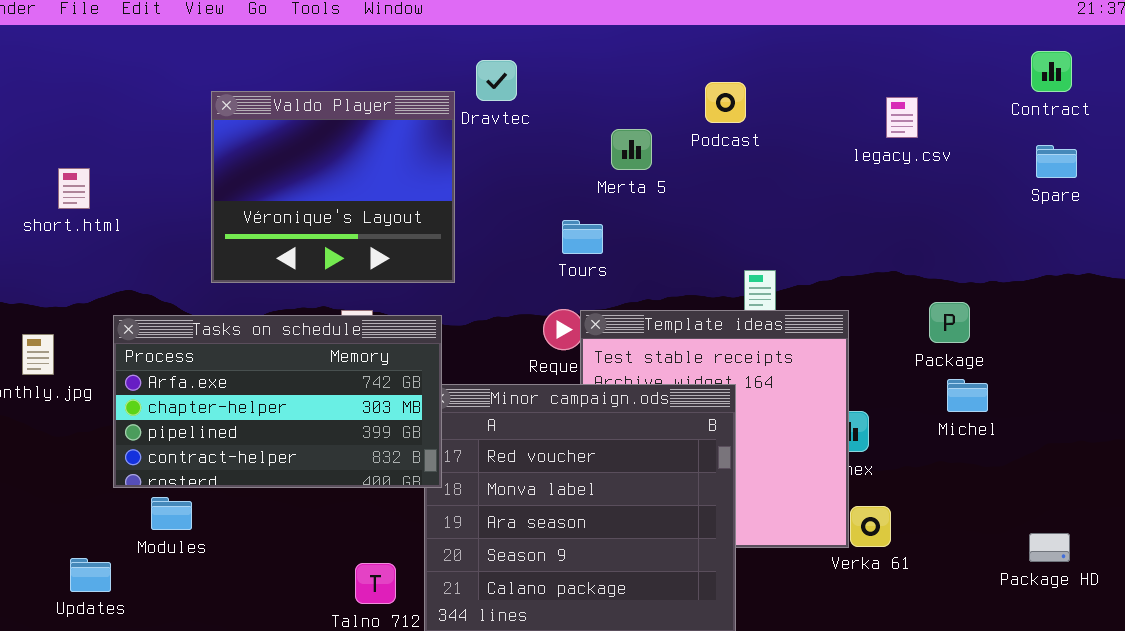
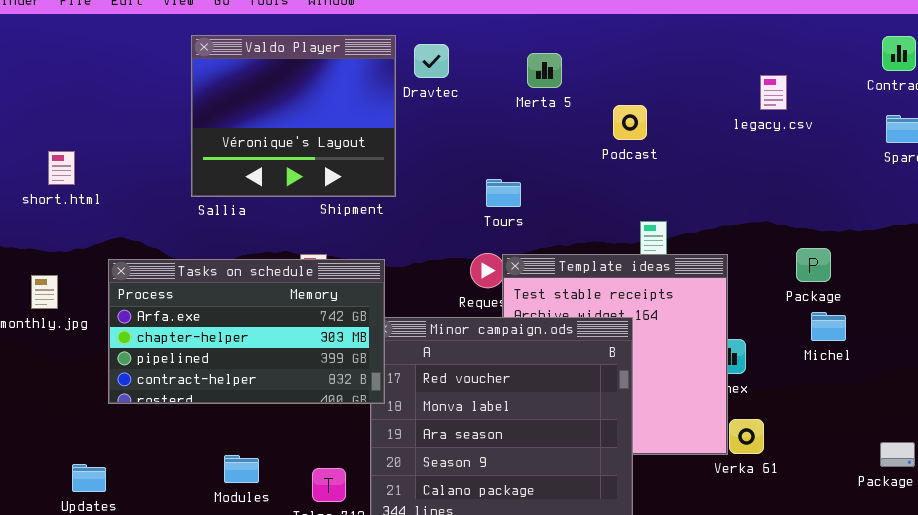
Podcast: [705,82,746,123] -> [613,105,647,140], moved
Valdo Player: [211,91,455,283] -> [191,35,396,197], moved
Merta 5: [611,129,652,170] -> [527,53,562,88], moved
short.html: [58,168,90,209] -> [48,151,75,185], moved
Modules: [151,497,192,530] -> [224,455,259,483], moved

